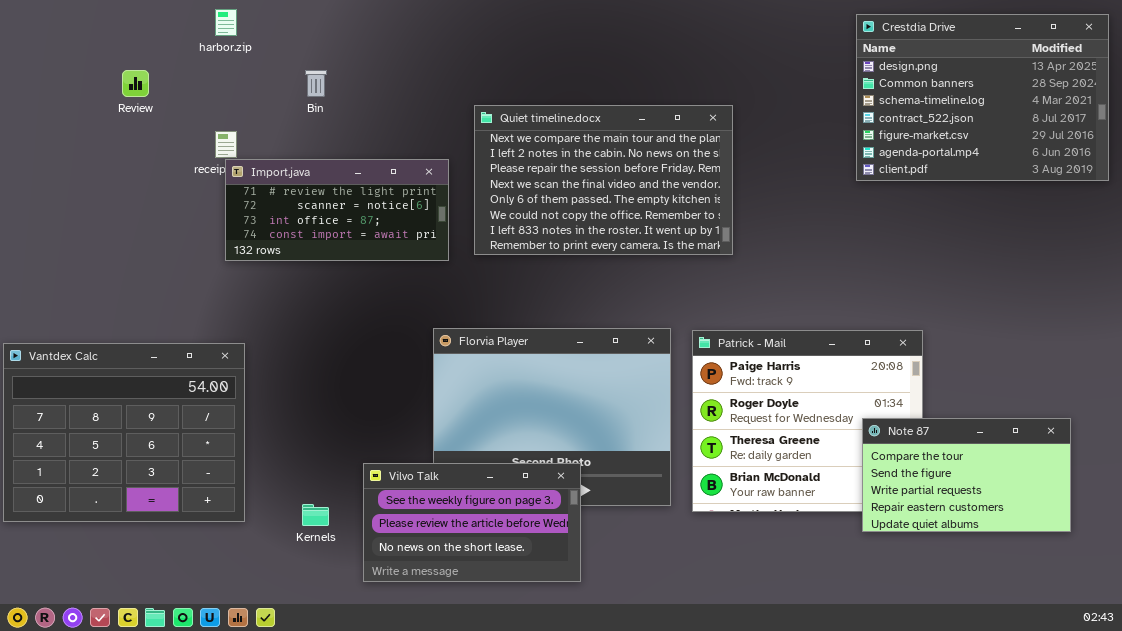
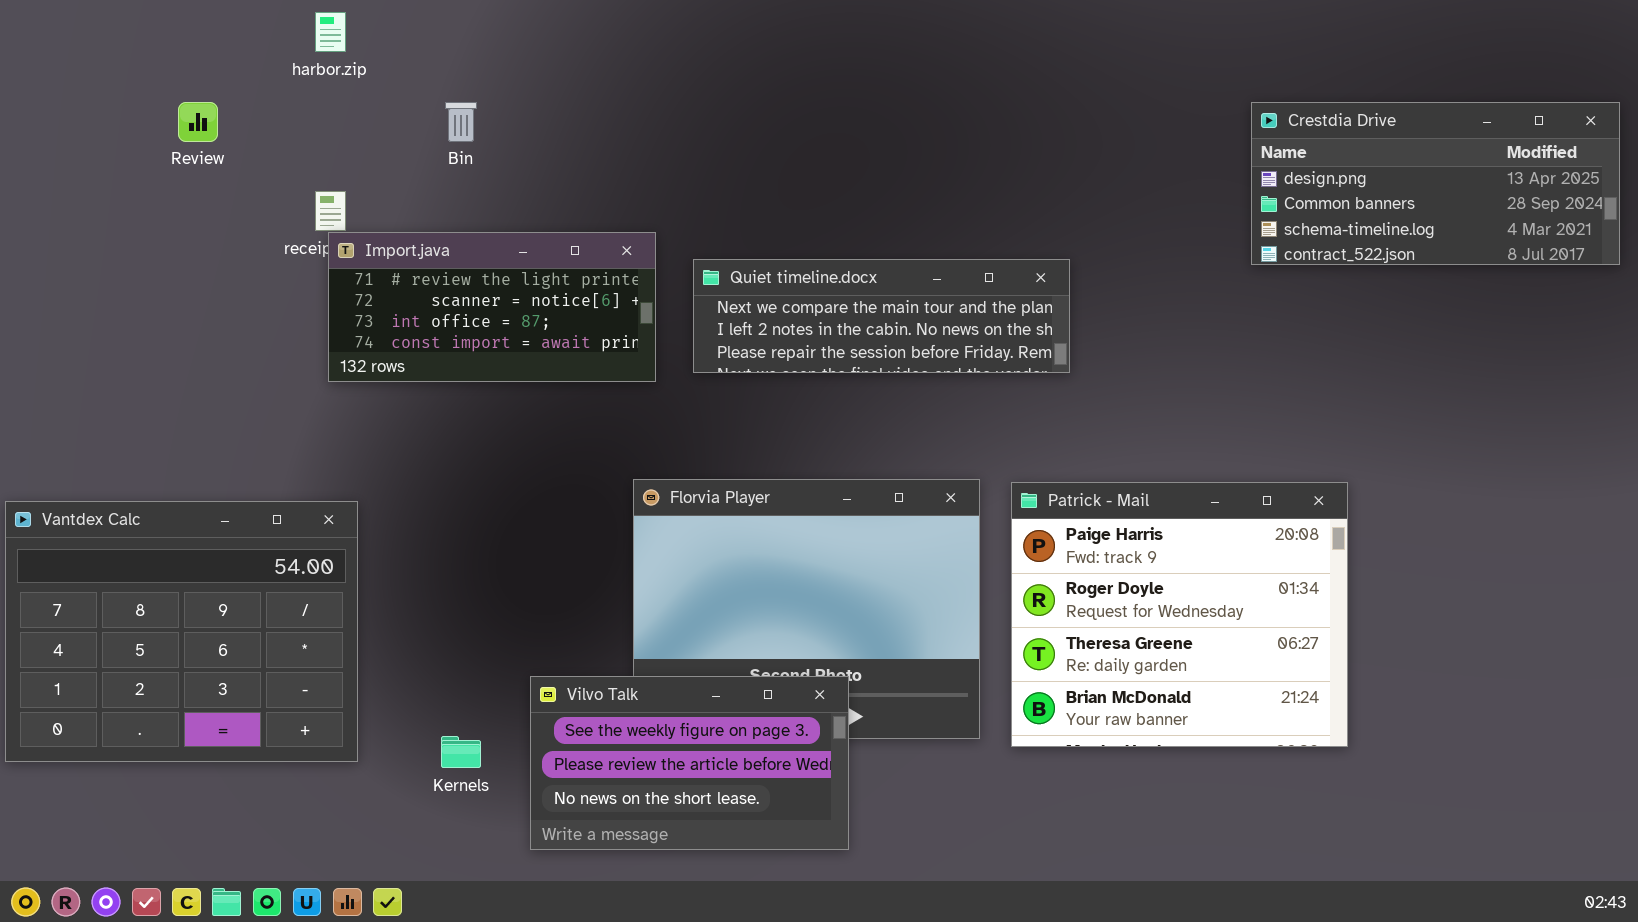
Crestdia Drive: [856,14,1109,181] -> [1251,102,1620,265], resized
Quiet timeline.docx: [474,105,733,255] -> [693,259,1070,373], resized
Note 87: [862,418,1071,532] -> none, closed

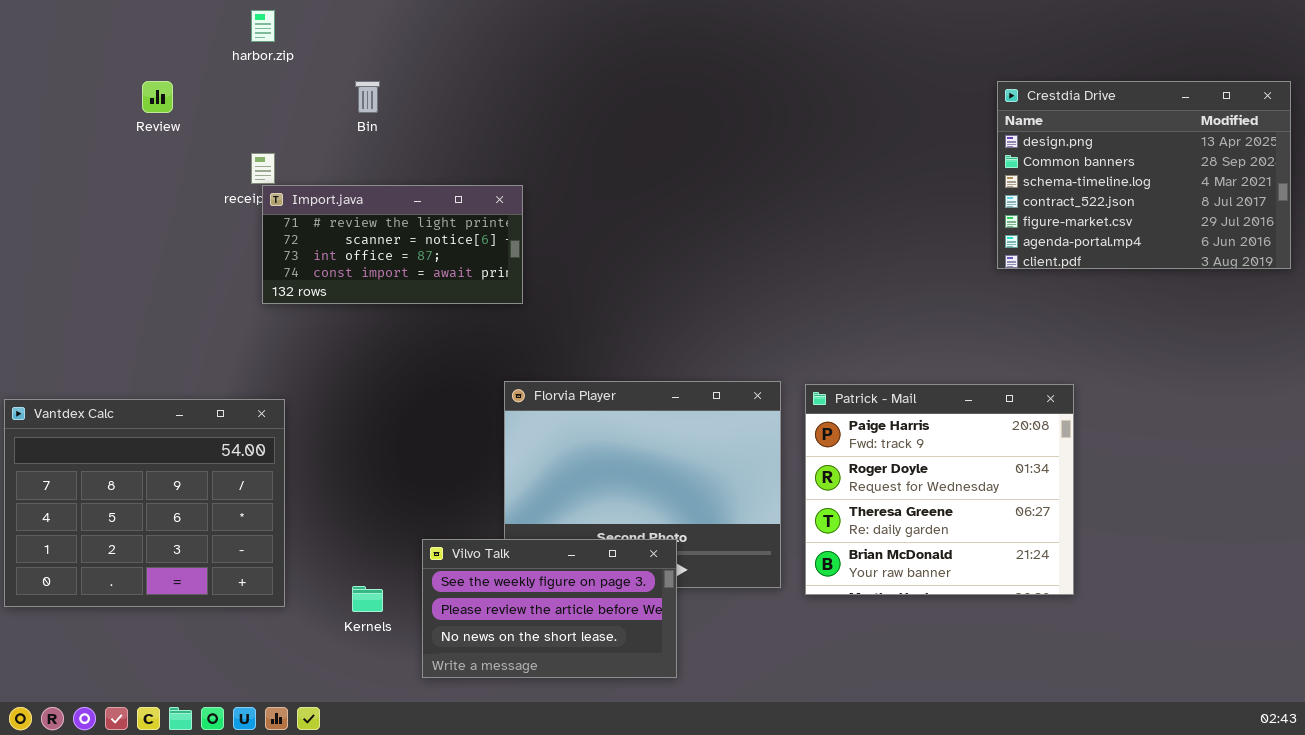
Crestdia Drive: [1251,102,1620,265] -> [997,81,1291,269], resized
Quiet timeline.docx: [693,259,1070,373] -> none, closed

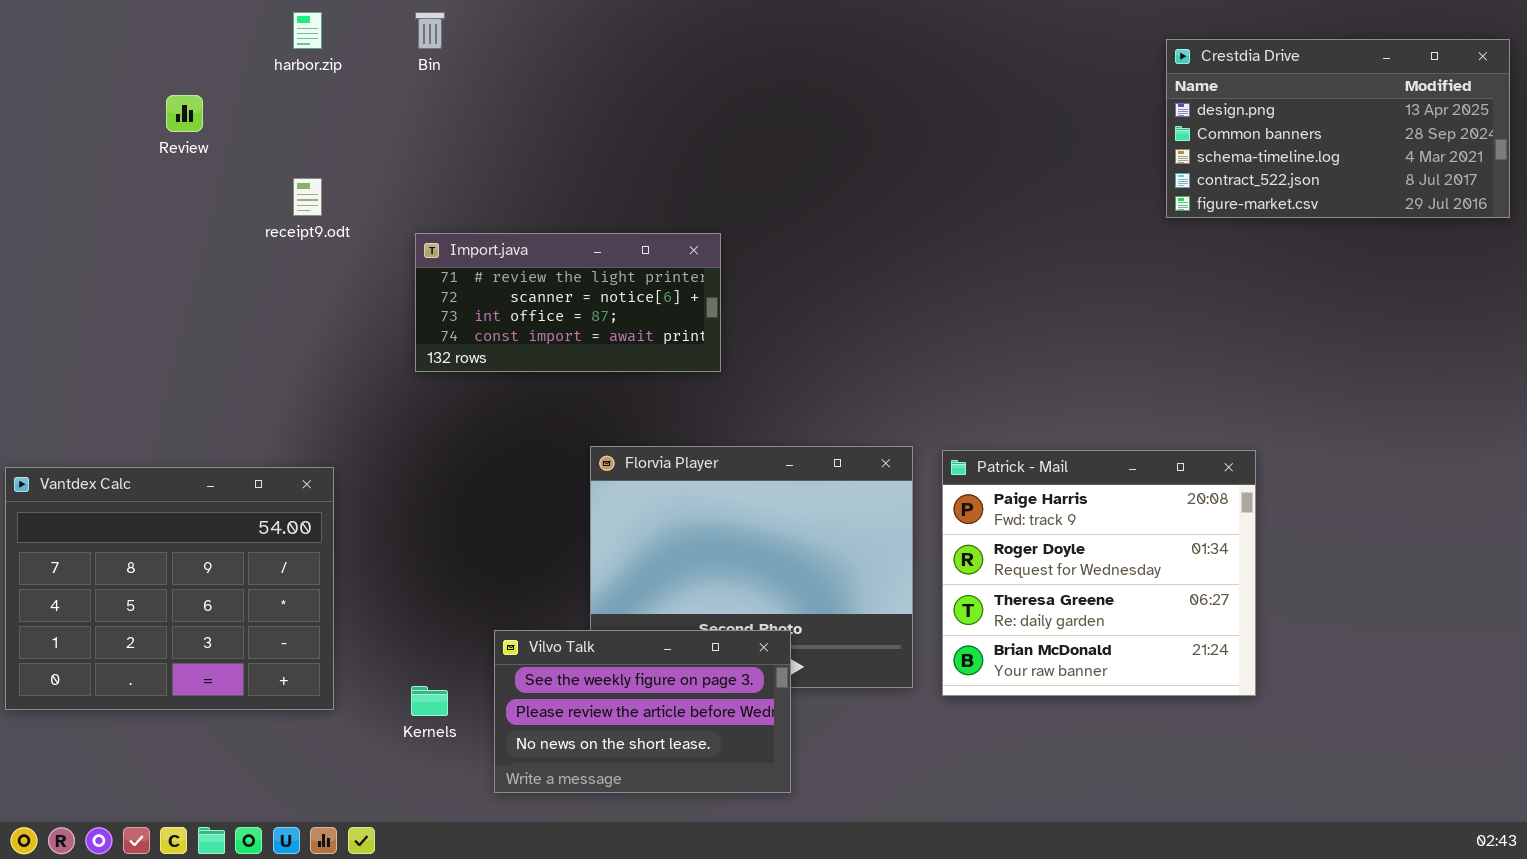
Bin: [355,81,380,113] -> [415,12,445,49], moved
Crestdia Drive: [997,81,1291,269] -> [1166,39,1510,218], moved, resized
Import.java: [262,185,523,304] -> [415,233,721,372], moved

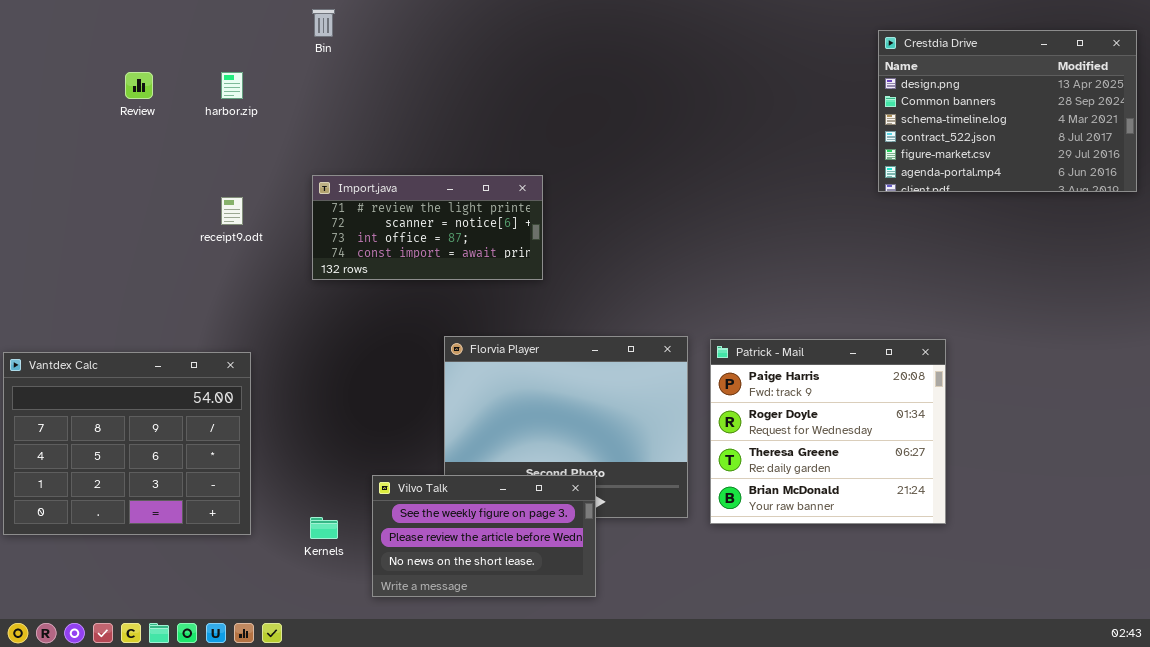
harbor.zip: [293,12,322,49] -> [221,72,243,99], moved
Crestdia Drive: [1166,39,1510,218] -> [878,30,1137,192], resized
receipt9.odt: [293,178,322,216] -> [221,197,243,225], moved

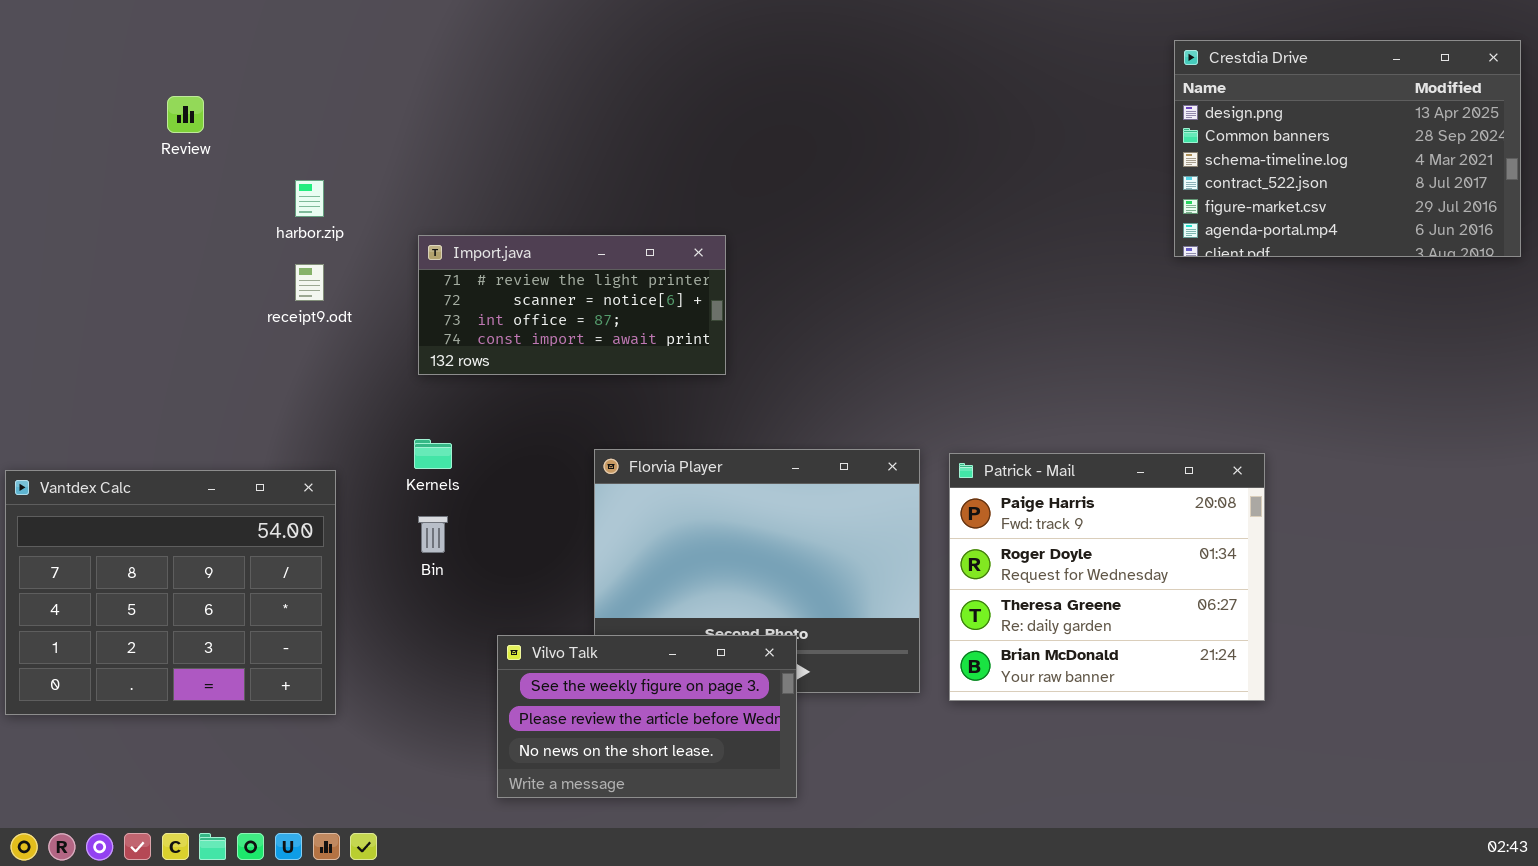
Bin: [312,9,335,37] -> [418,516,448,553], moved
harbor.zip: [221,72,243,99] -> [295,180,324,217], moved
Kernels: [310,517,338,539] -> [414,439,452,469], moved

